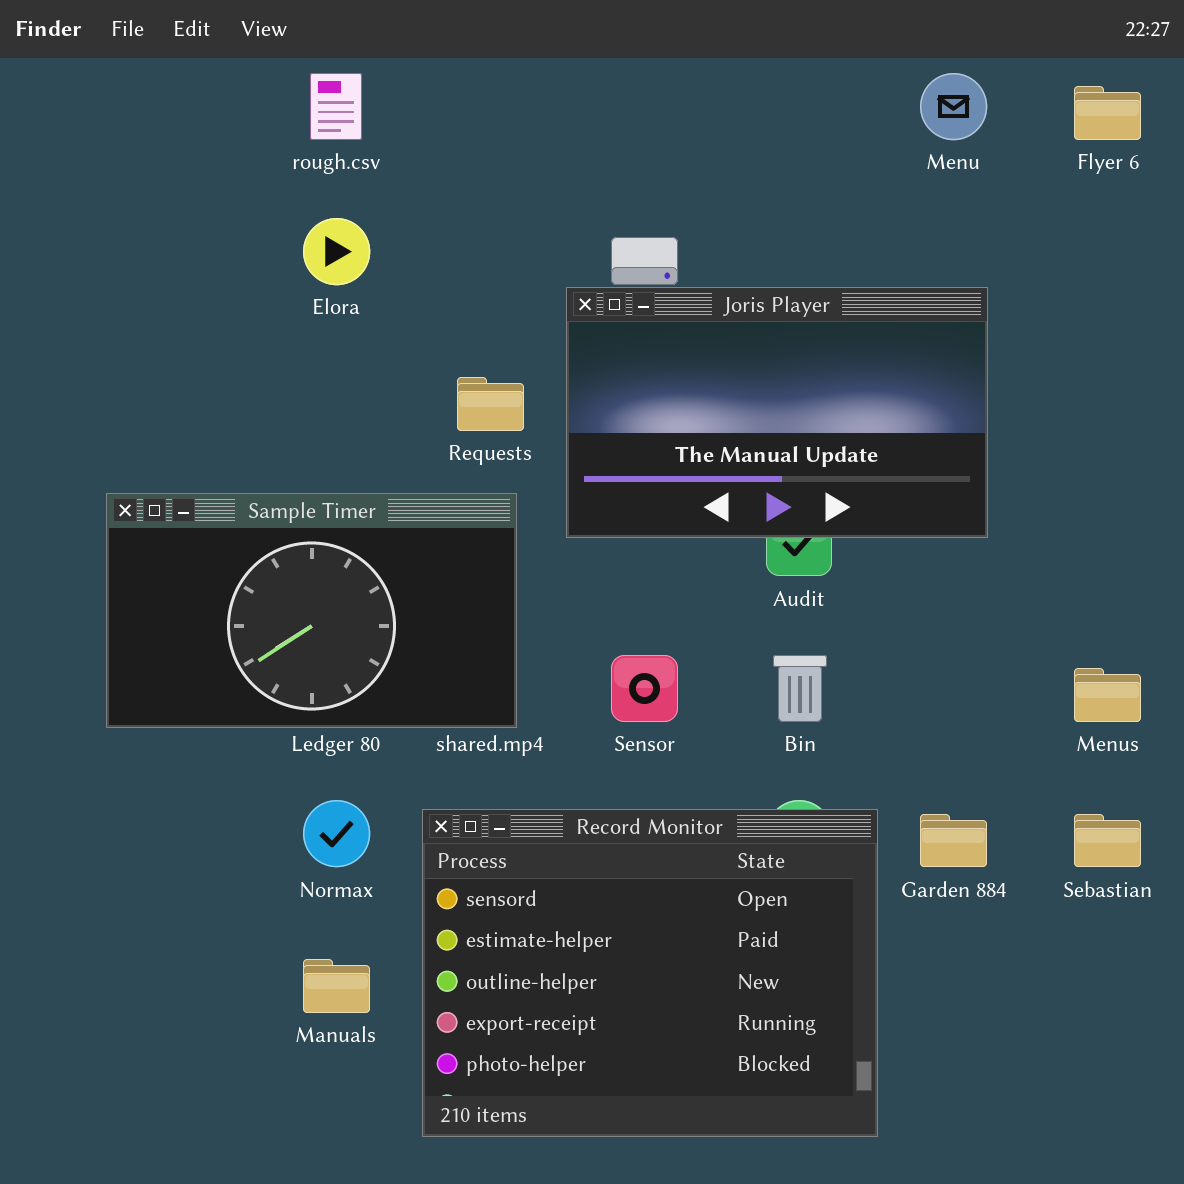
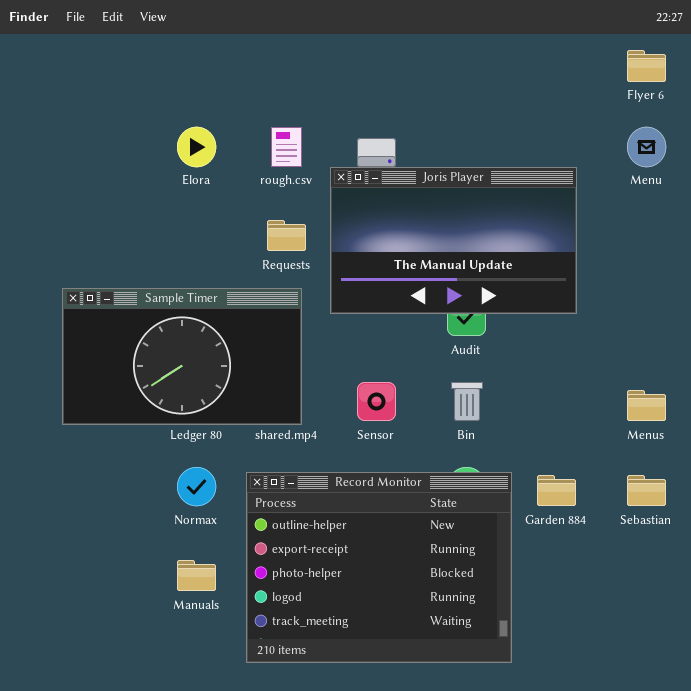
rough.csv: [310,73,362,140] -> [271,127,302,167], moved
Menu: [920,73,987,140] -> [627,127,666,167], moved
Record Monitor: [422,809,878,1137] -> [246,472,512,663], scrolled down 2 rows

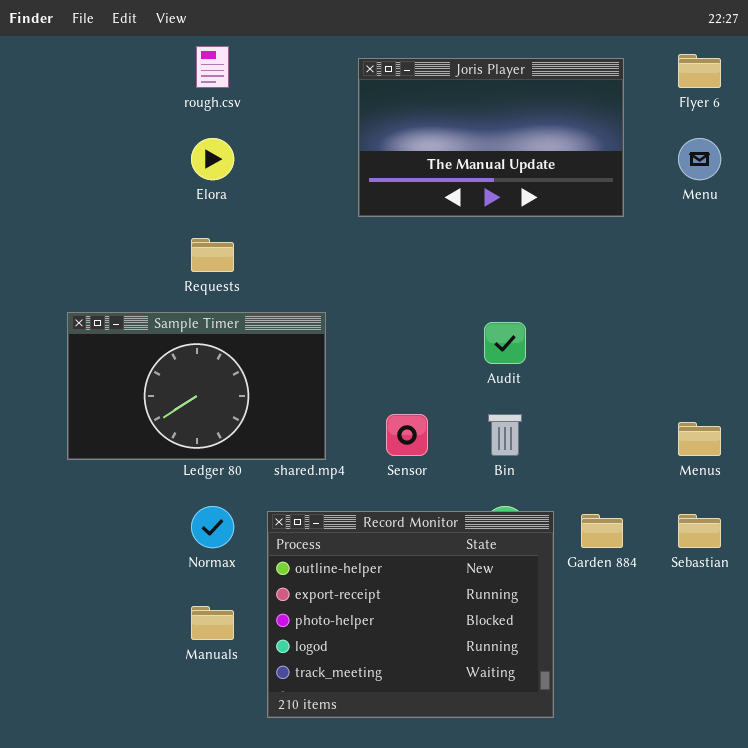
rough.csv: [271,127,302,167] -> [196,46,229,88], moved
Joris Player: [330,167,577,314] -> [358,58,624,217], moved
Requests: [267,220,306,251] -> [191,238,234,272], moved

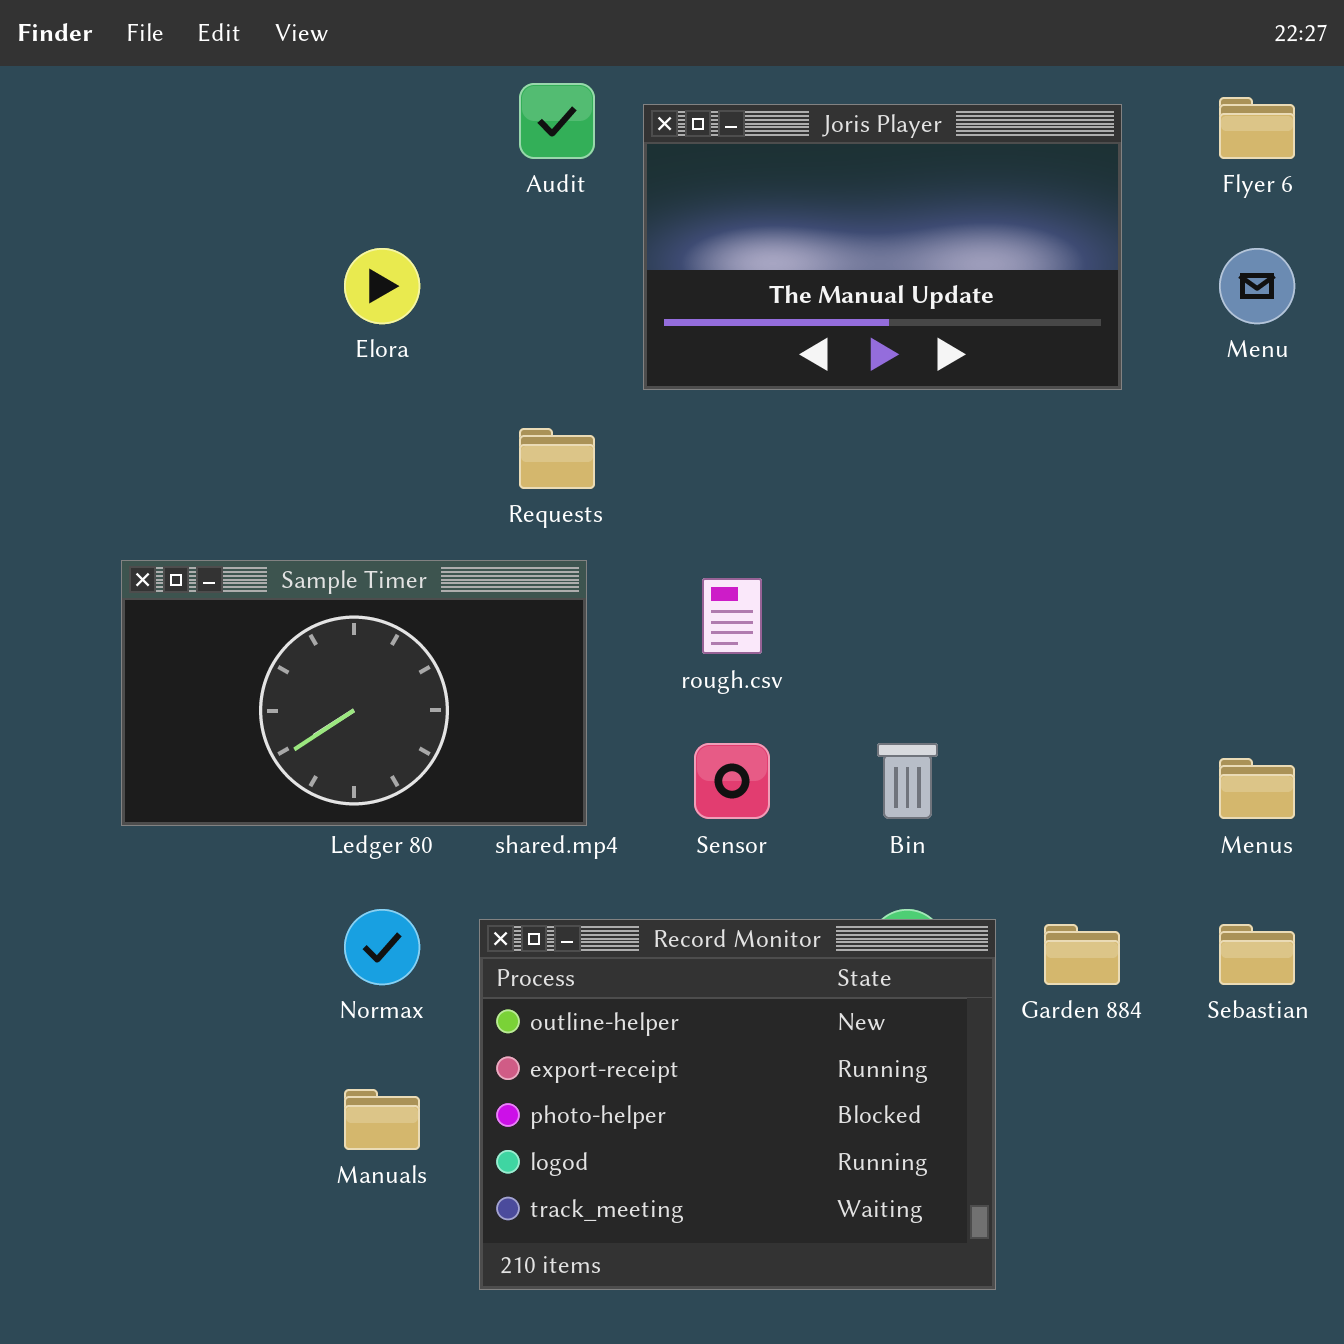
rough.csv: [196,46,229,88] -> [702,578,762,654], moved
Requests: [191,238,234,272] -> [519,428,595,489], moved
Audit: [484,322,526,364] -> [519,83,595,159], moved

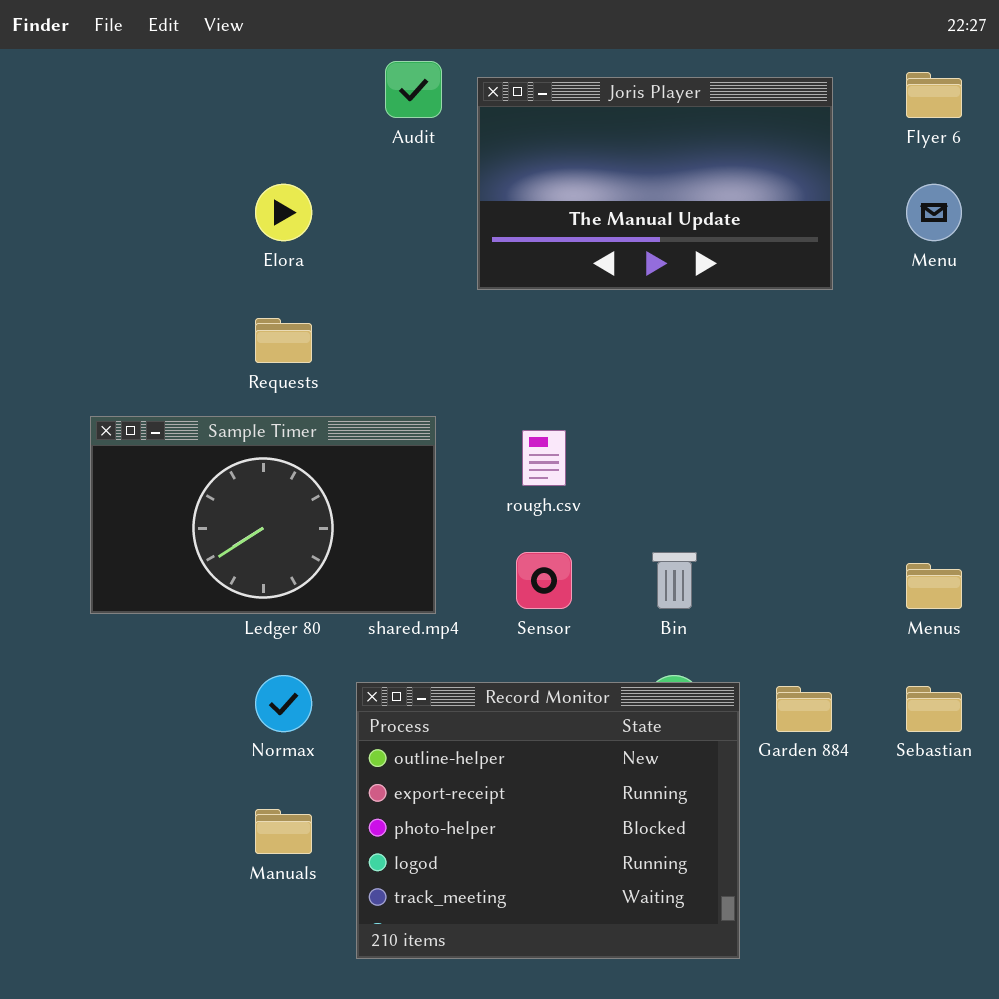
Requests: [519,428,595,489] -> [255,318,312,363], moved

